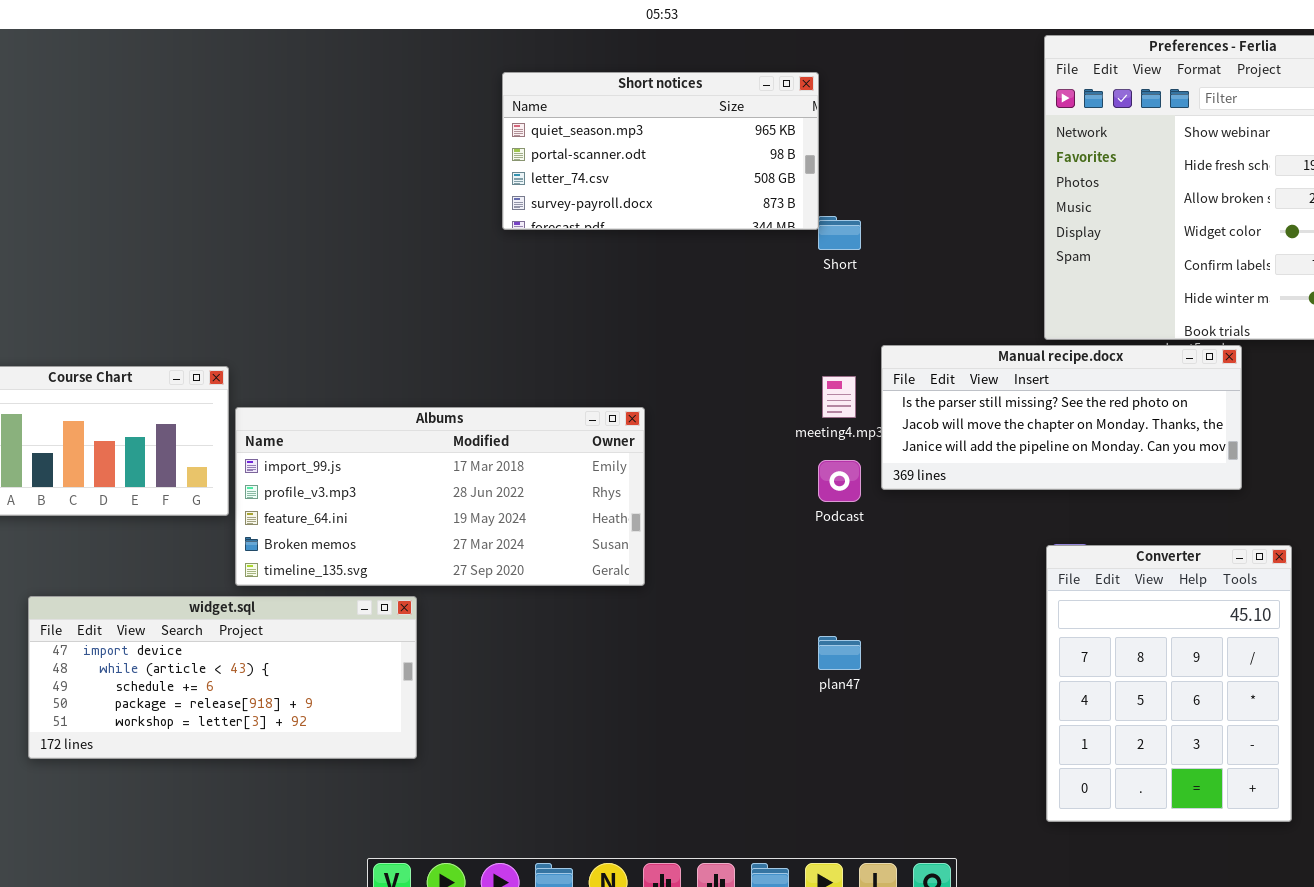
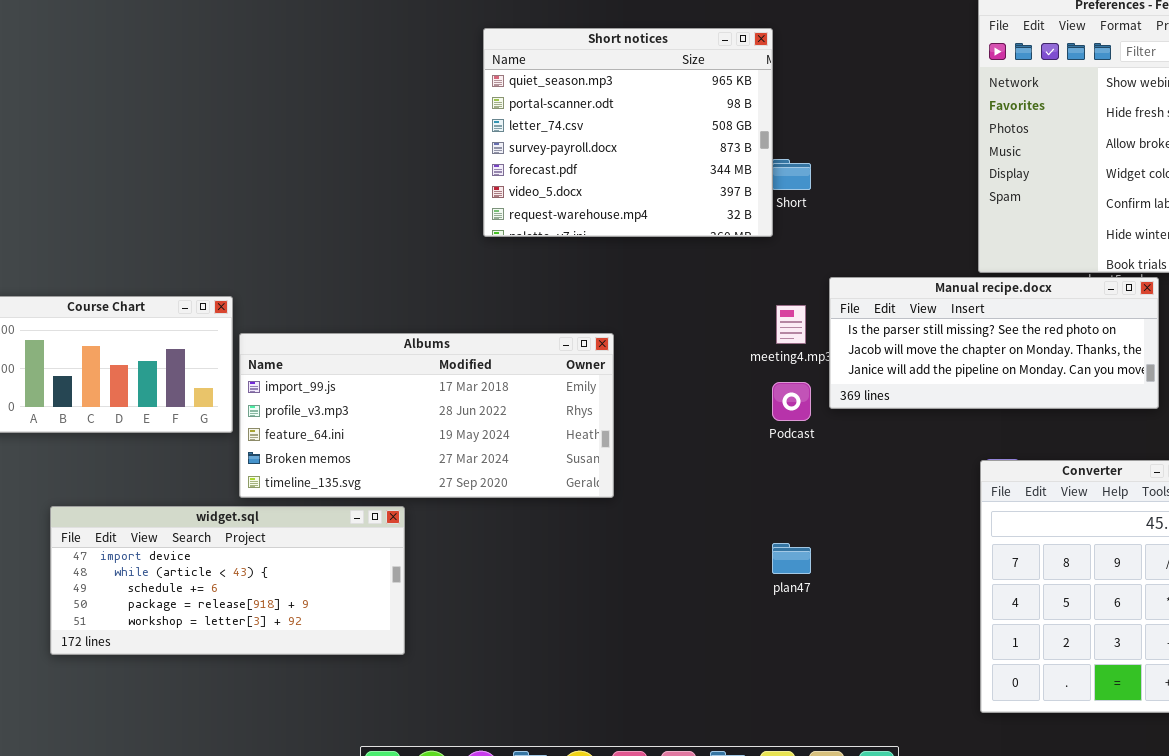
Short notices: [502,72,819,230] -> [483,28,773,237], resized

